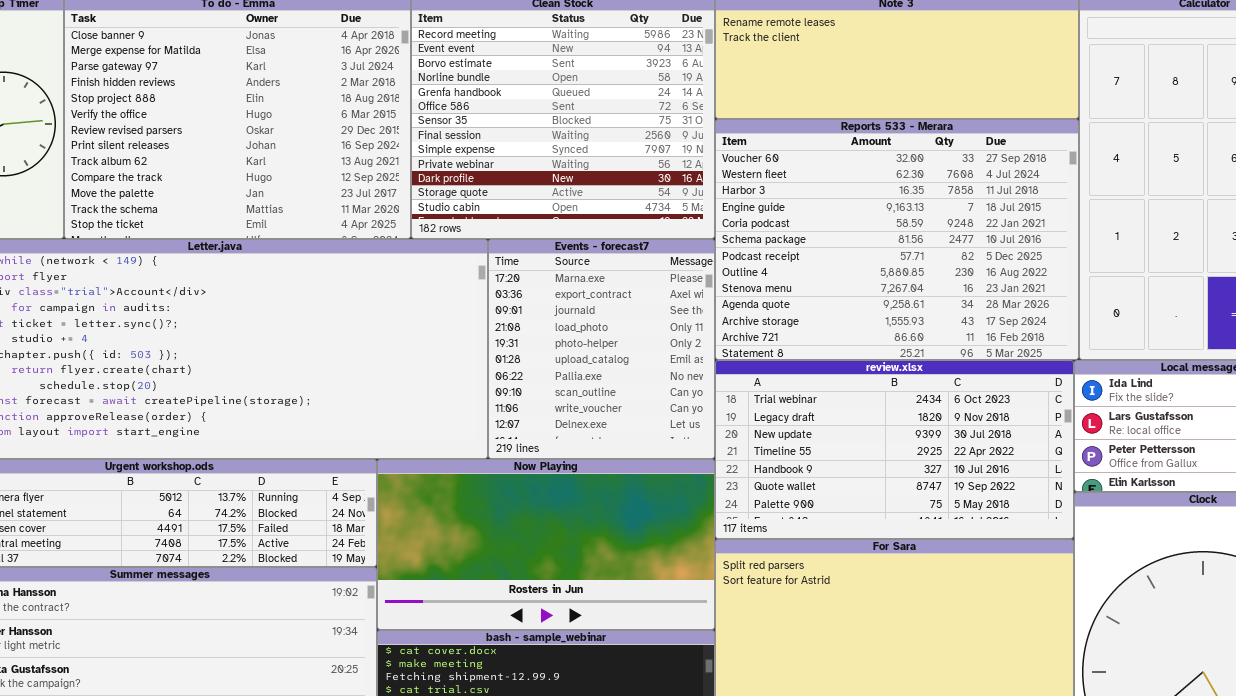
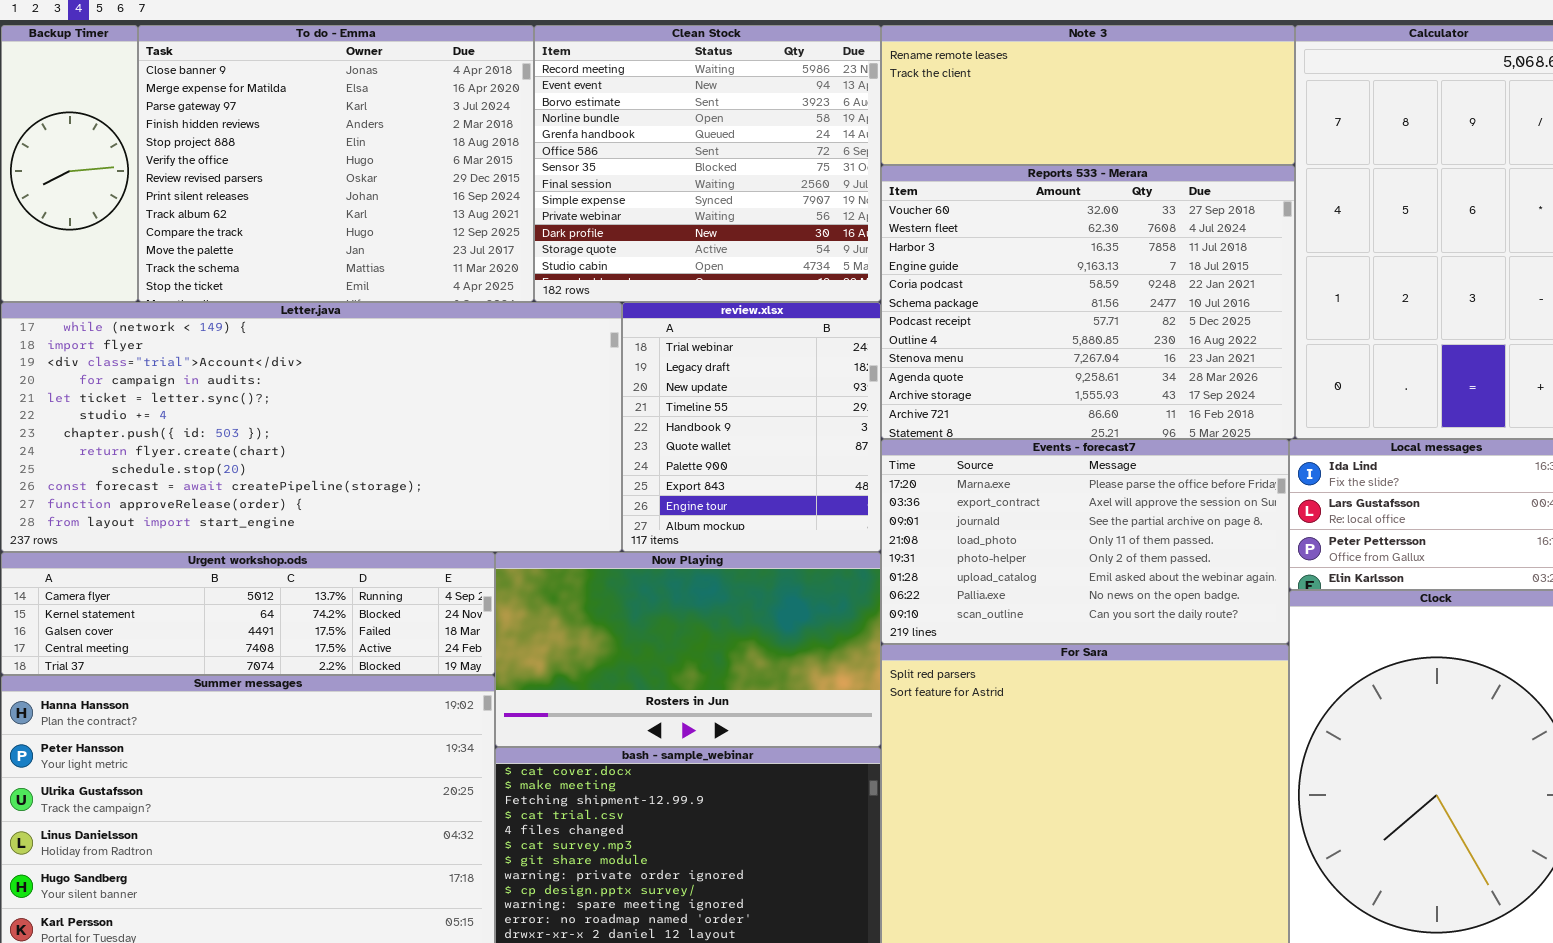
Events - forecast7: [488,239,715,459] -> [881,439,1289,644], moved, resized
review.xlsx: [715,360,1074,539] -> [622,302,881,552], moved, resized

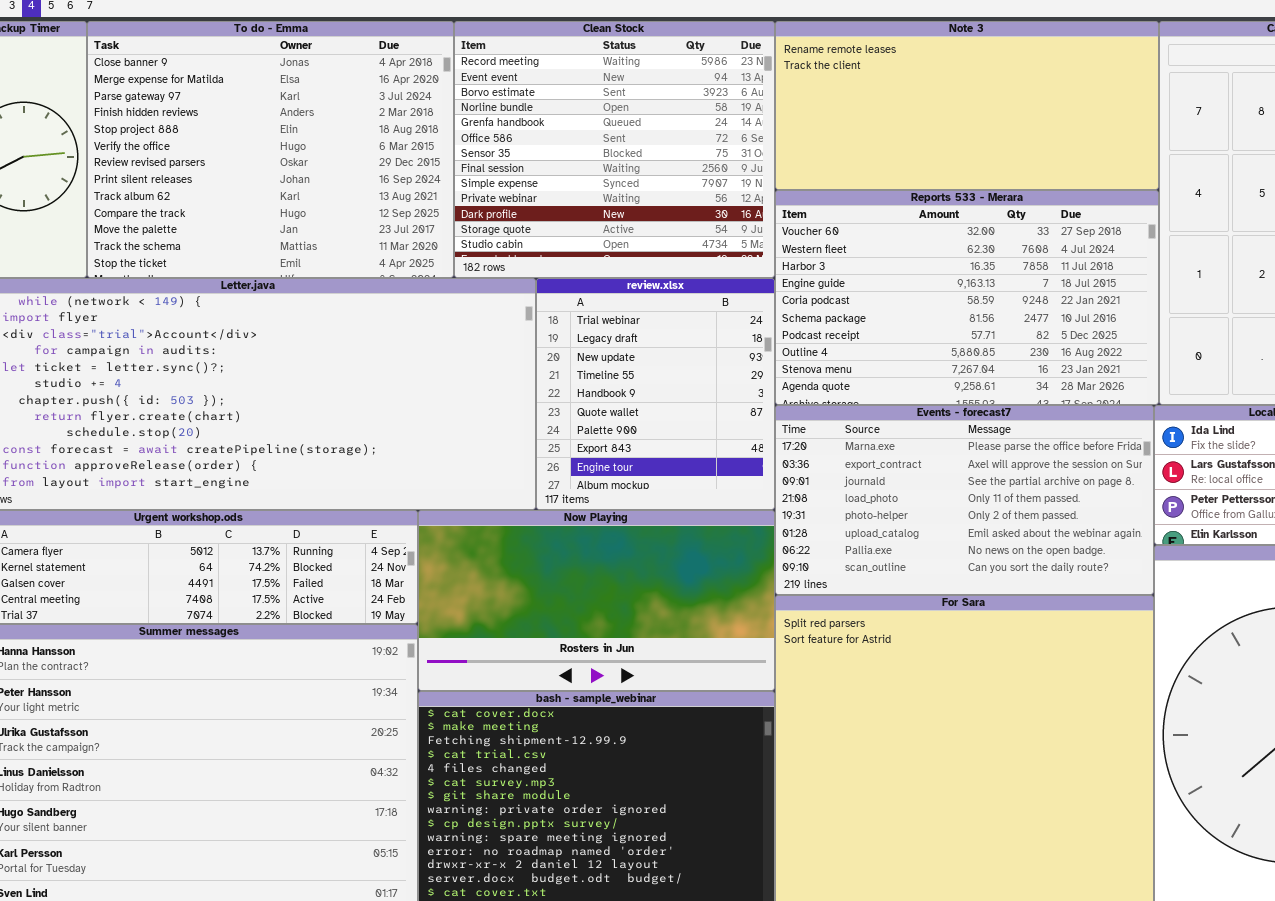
Note 3: [881,25,1295,165] -> [775,21,1159,190], resized
Reports 533 - Merara: [881,165,1295,439] -> [775,190,1159,405], resized

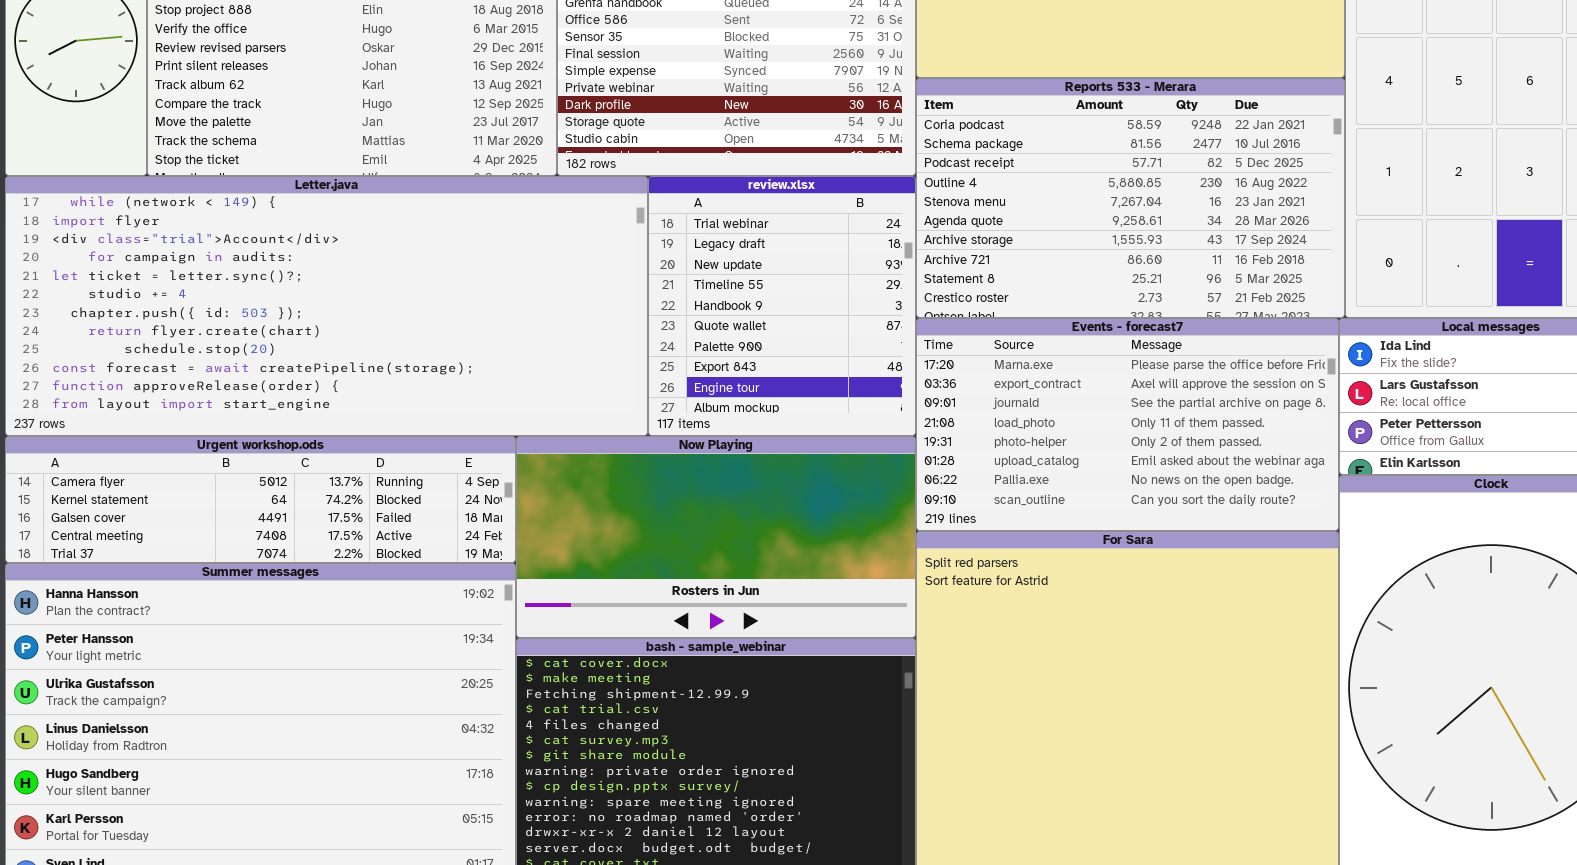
Reports 533 - Merara: [775,190,1159,405] -> [916,78,1345,318], scrolled down 4 rows

